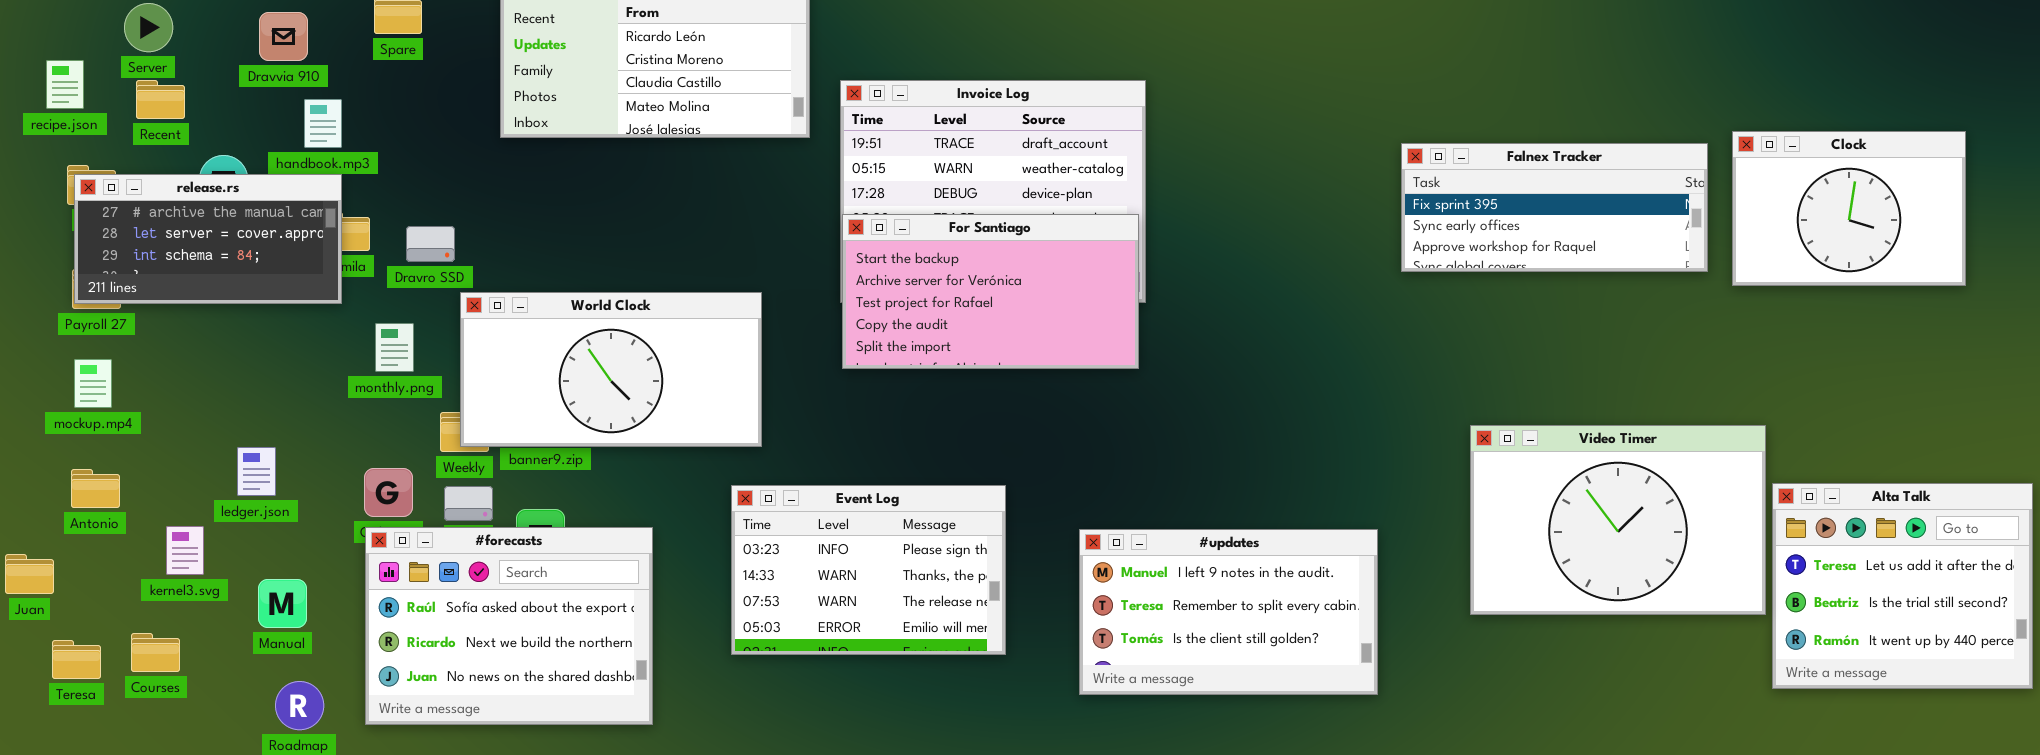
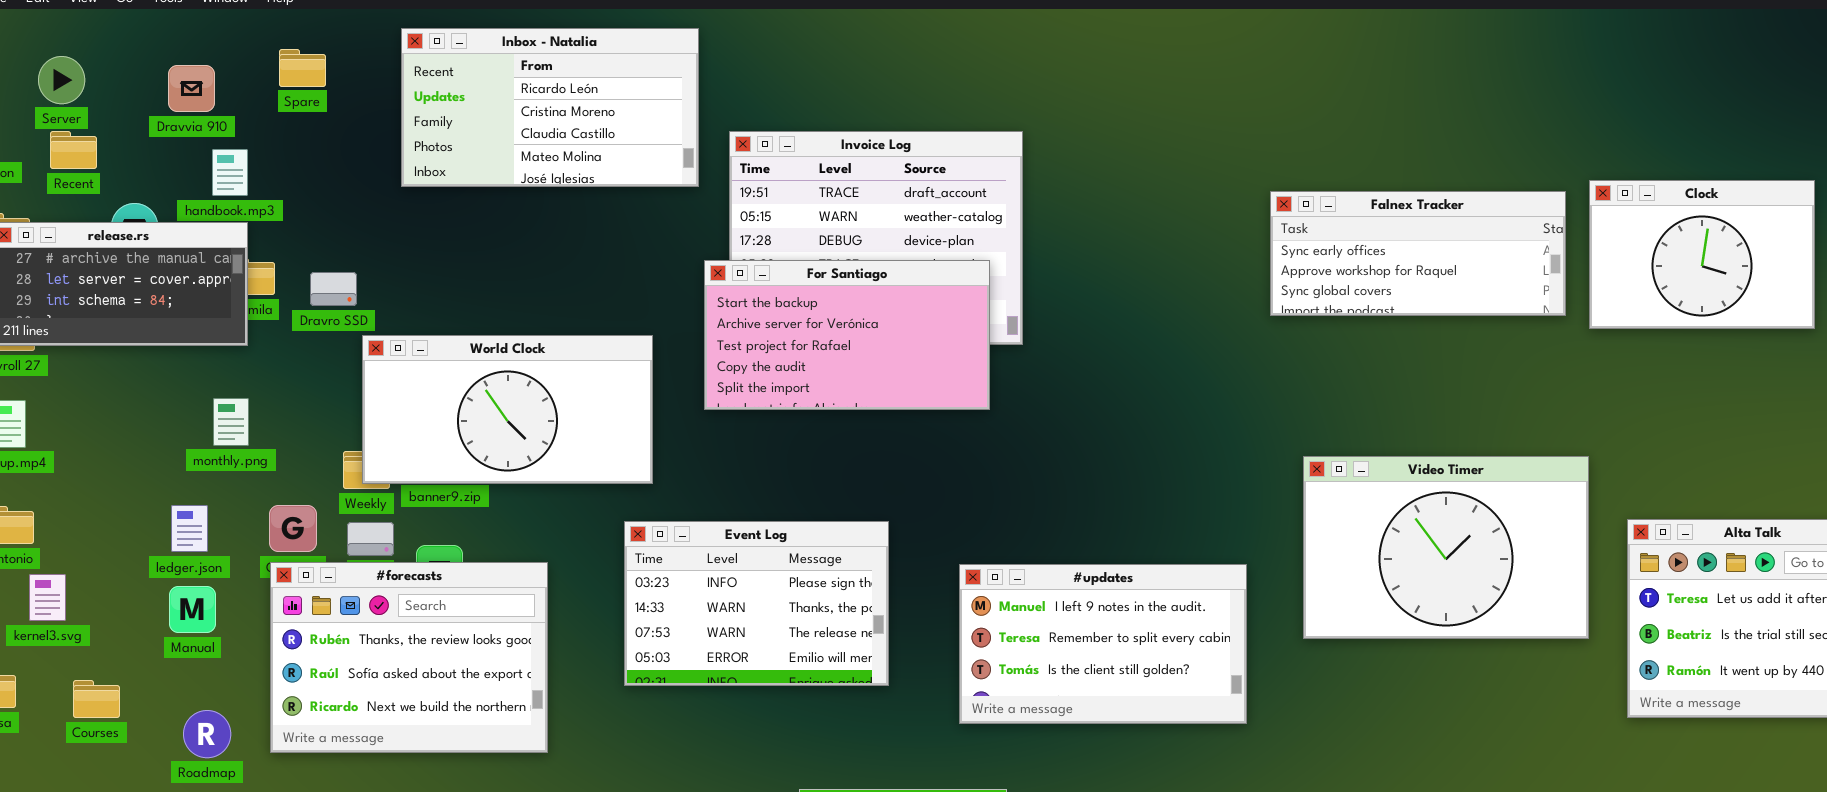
Falnex Tracker: [1401,143,1708,272] -> [1270,191,1566,316], scrolled down 1 row
For Santiago: [842,214,1139,369] -> [704,260,990,410], moved
monthly.png: [375,323,414,372] -> [213,398,249,446], moved
Video Timer: [1470,425,1766,615] -> [1303,456,1589,639], moved
ledger.json: [237,447,276,496] -> [171,505,208,552], moved
kernel3.svg: [166,526,204,575] -> [29,574,66,621], moved
#forecasts: [365,527,653,725] -> [270,562,548,753], scrolled up 1 row
Manual: [258,579,307,628] -> [169,586,216,633], moved
Courses: [131,633,180,672] -> [73,680,120,718], moved

